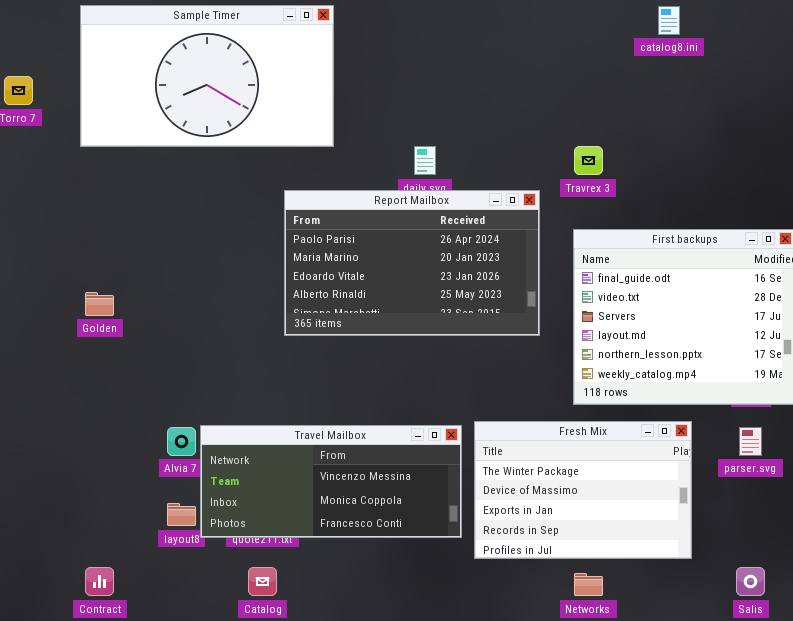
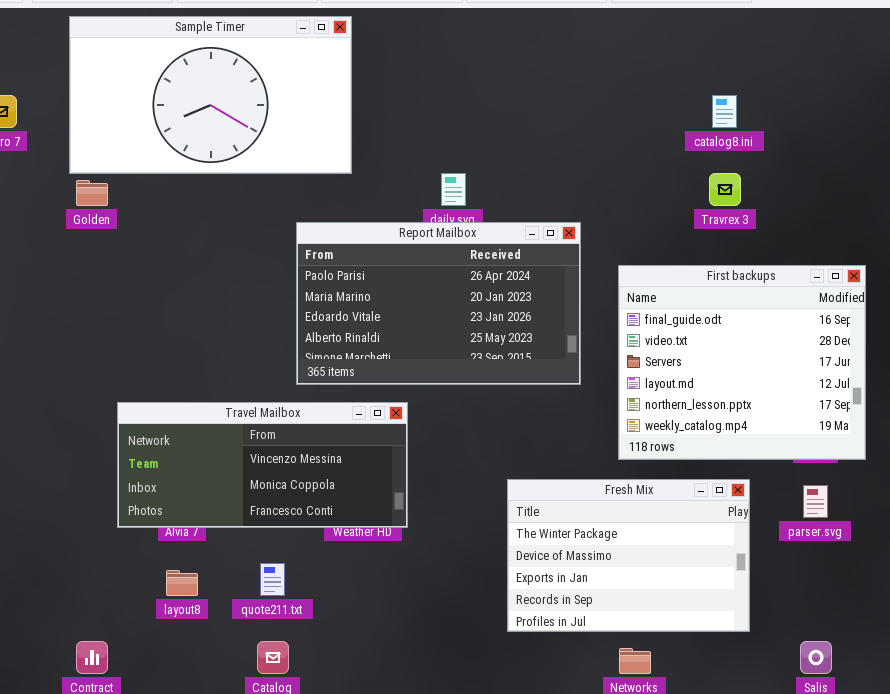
catalog8.ini: [658,6,680,35] -> [712,95,737,128], moved
Travrex 3: [574,146,603,175] -> [709,173,741,206], moved
Golden: [85,292,114,316] -> [76,180,108,206], moved
Travel Mailbox: [200,425,462,538] -> [117,402,408,528], moved

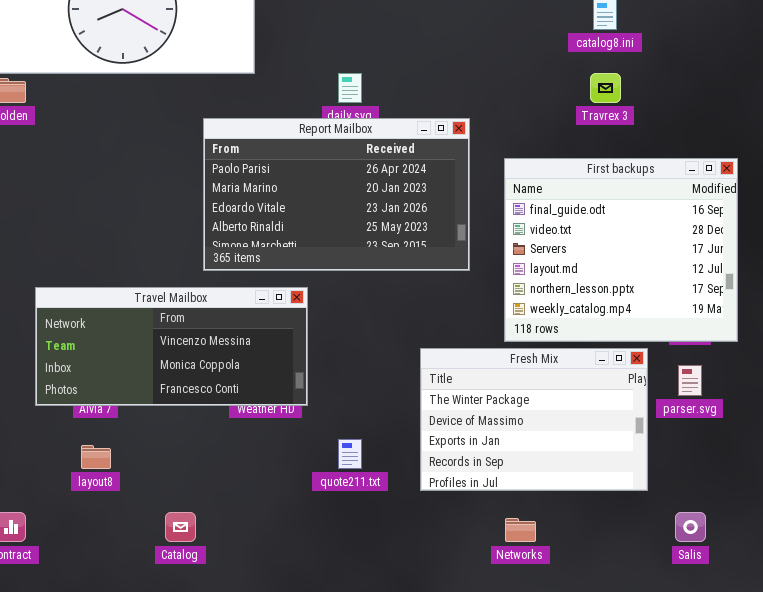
Fresh Mix: [507,479,750,632] -> [420,348,648,491], moved
quote211.txt: [260,563,285,596] -> [338,439,362,469], moved

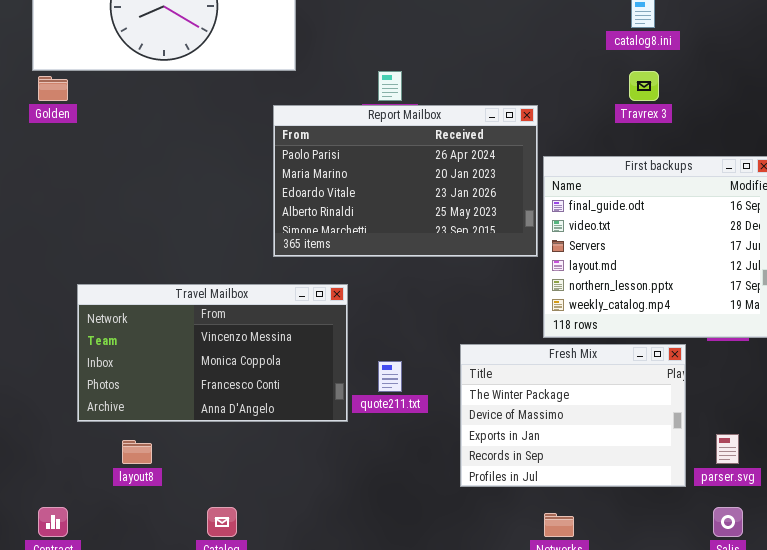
Report Mailbox: [203,118,470,271] -> [273,105,538,257], moved
Travel Mailbox: [35,287,308,406] -> [77,284,348,422], resized
parser.svg: [678,365,702,396] -> [716,434,739,464], moved
quote211.txt: [338,439,362,469] -> [378,361,402,392], moved

